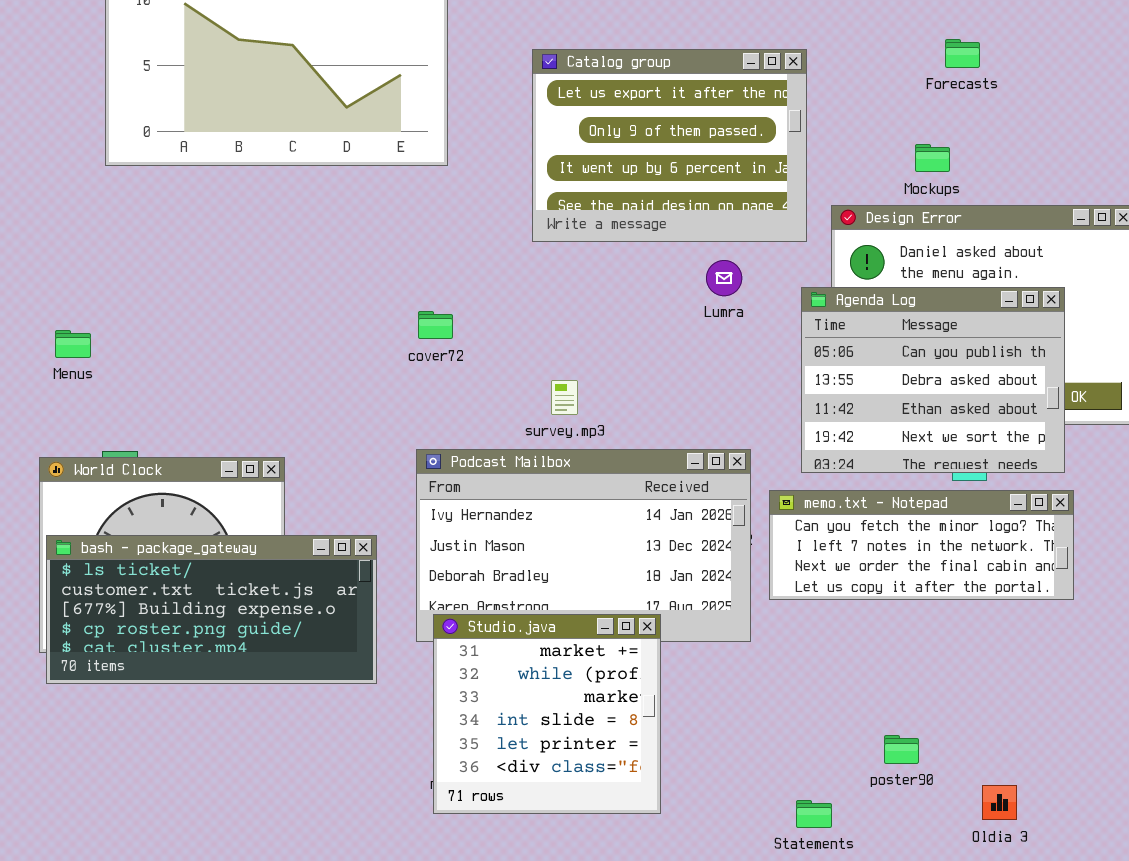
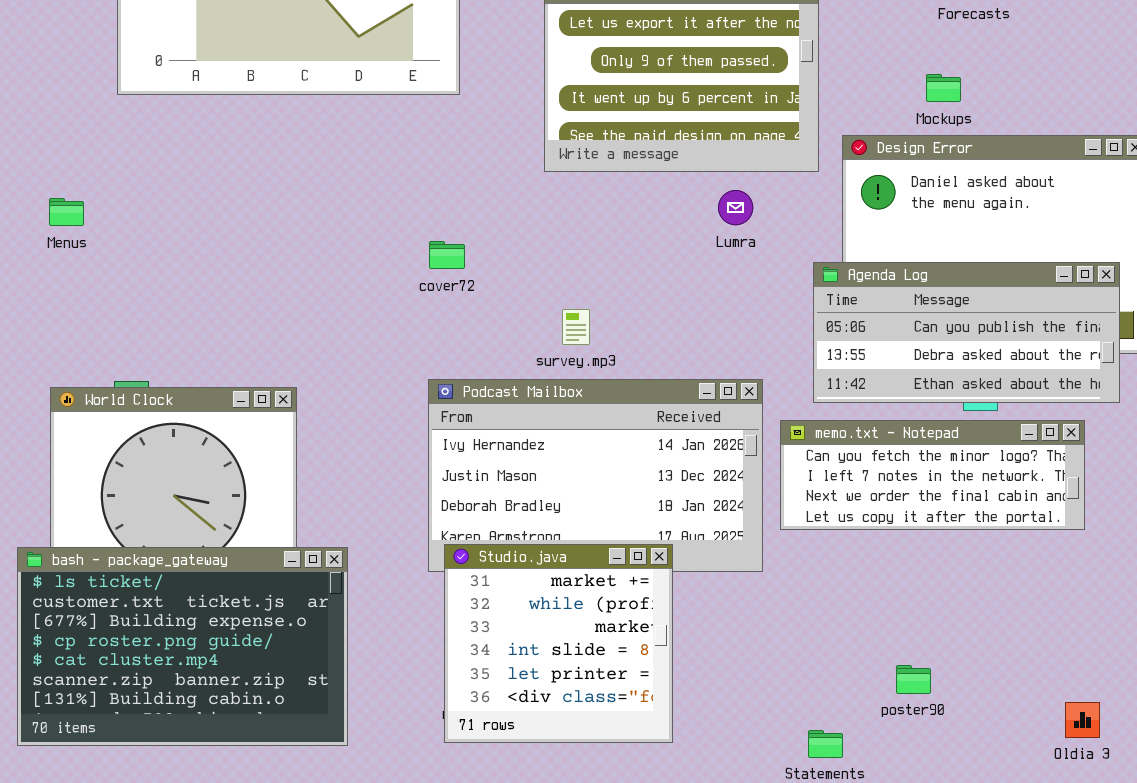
Agenda Log: [801,287,1065,473] -> [813,262,1120,403], resized
Menus: [55,330,91,358] -> [49,198,84,226], moved
bash - package_gateway: [46,535,377,684] -> [17,547,348,746], moved, resized
Oldia 3: [982,785,1017,820] -> [1065,702,1100,738], moved

